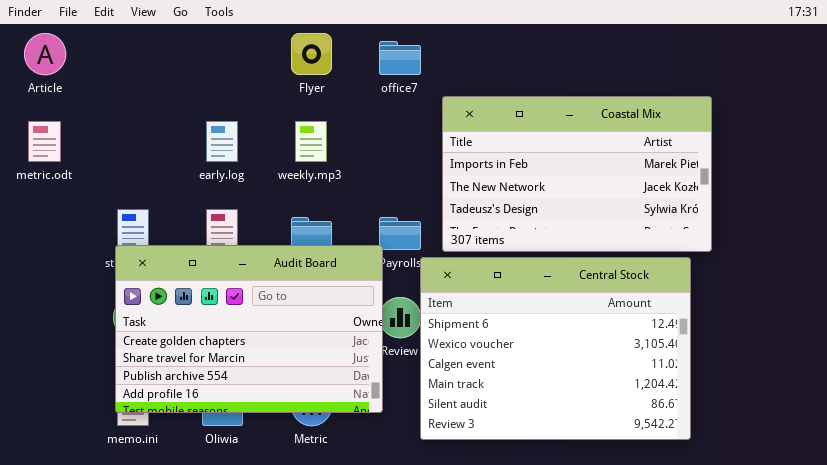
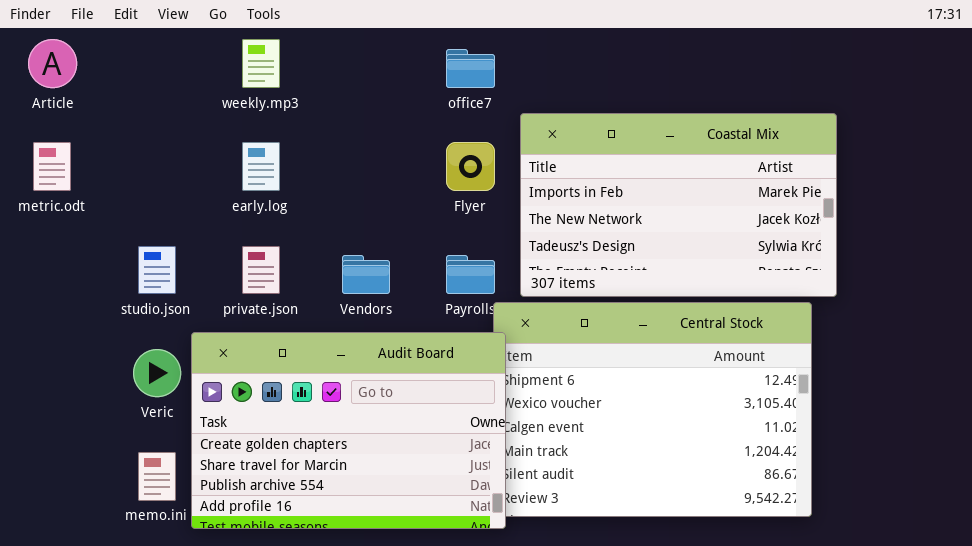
Flyer: [291,33,332,75] -> [446,142,495,191], moved
weekly.mp3: [295,121,327,162] -> [242,39,280,88], moved
Audit Board: [115,245,383,413] -> [191,332,506,529], moved

